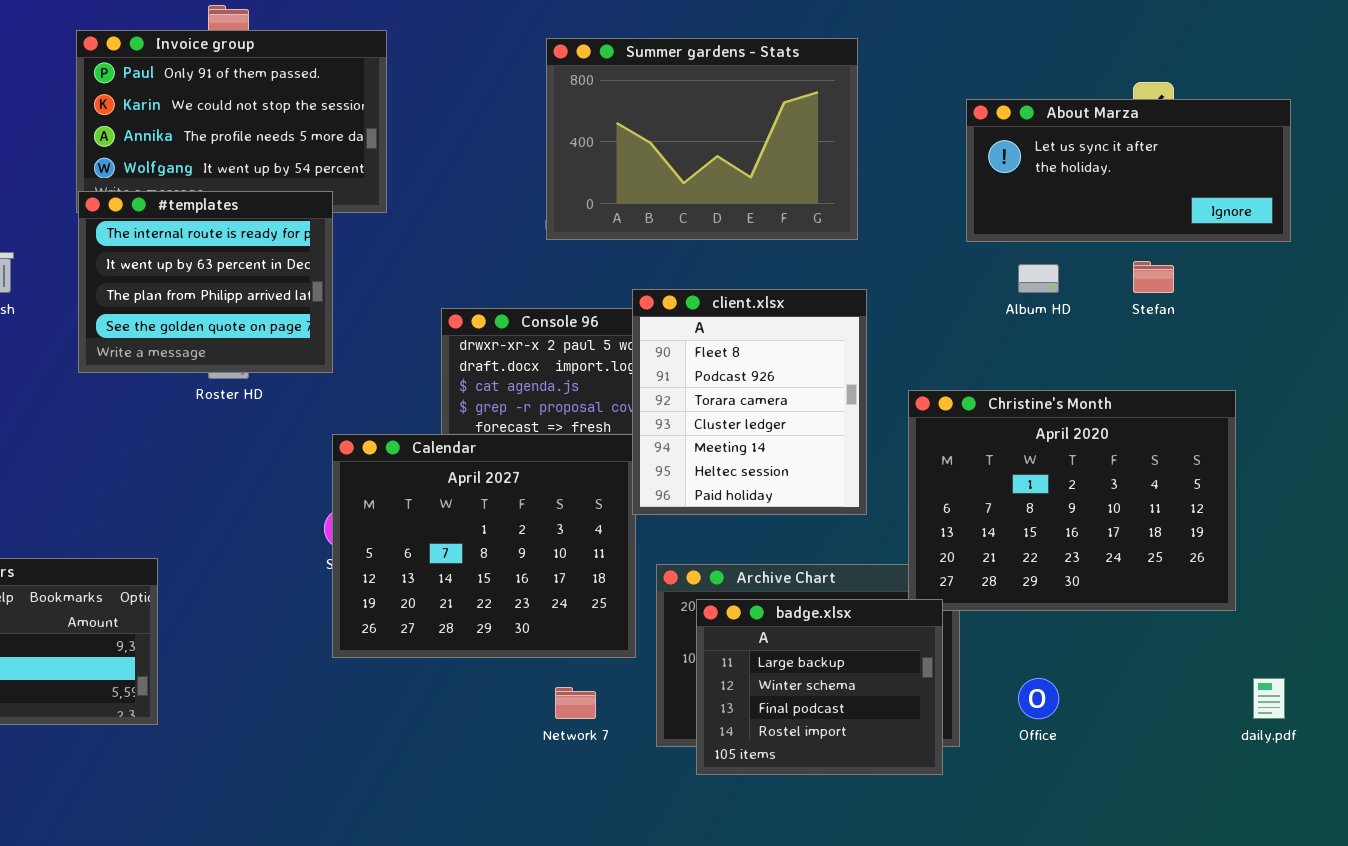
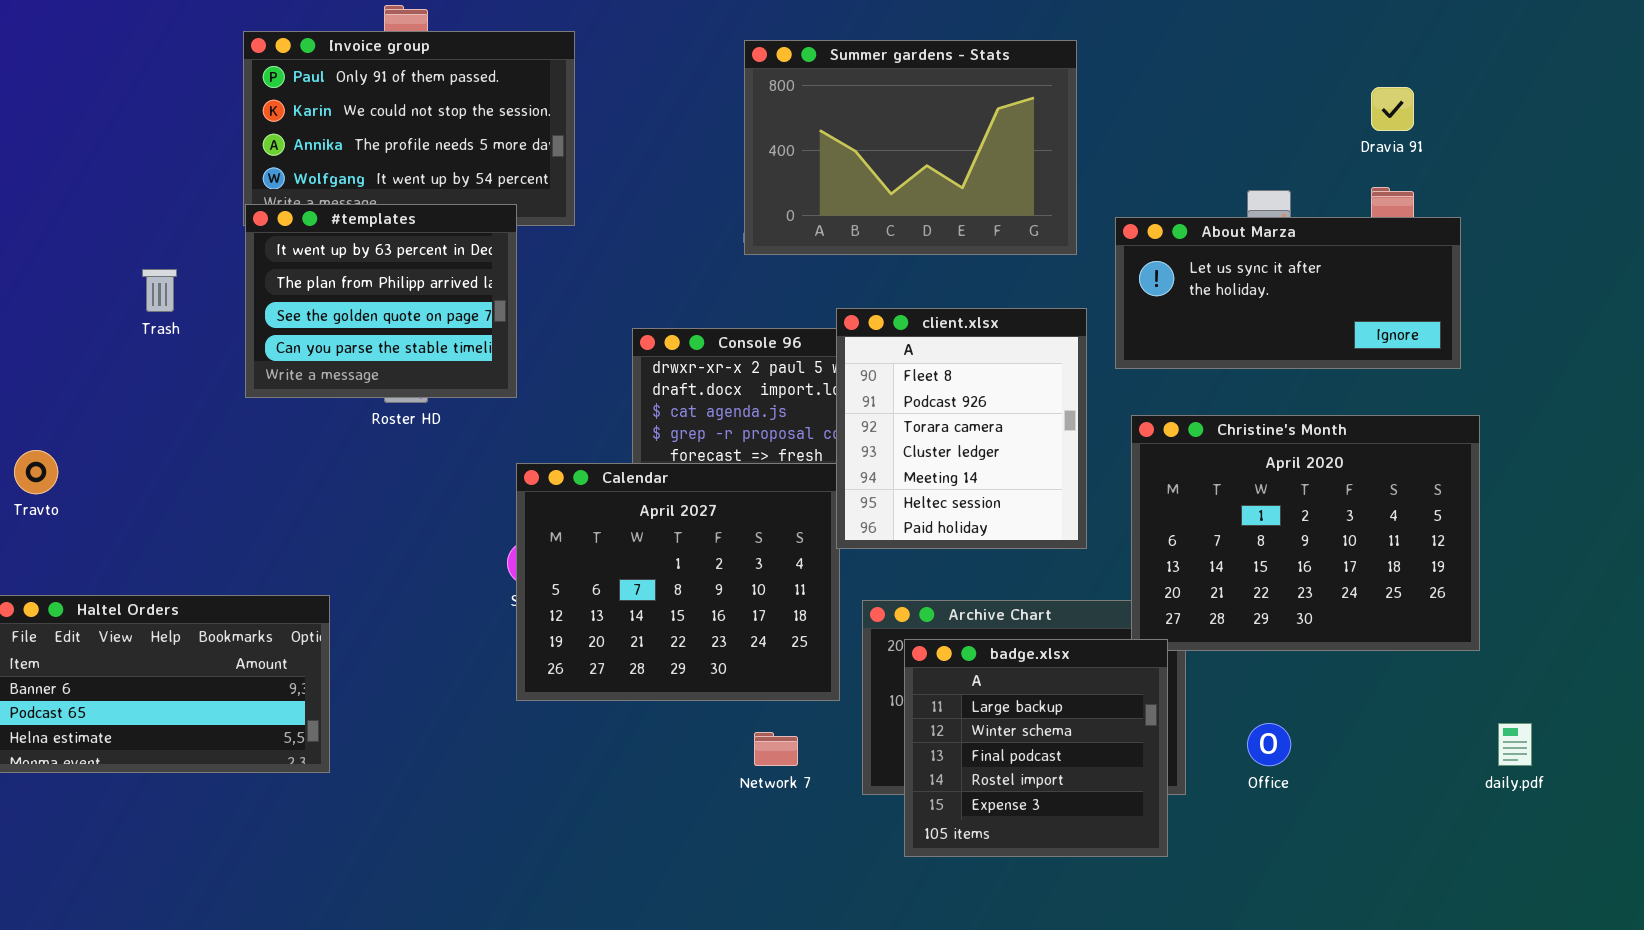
About Marza: [966,99,1291,242] -> [1115,217,1461,369], moved
#templates: [78,191,333,373] -> [245,204,517,398], scrolled down 1 row
badge.xlsx: [696,599,943,775] -> [904,639,1168,857], resized

